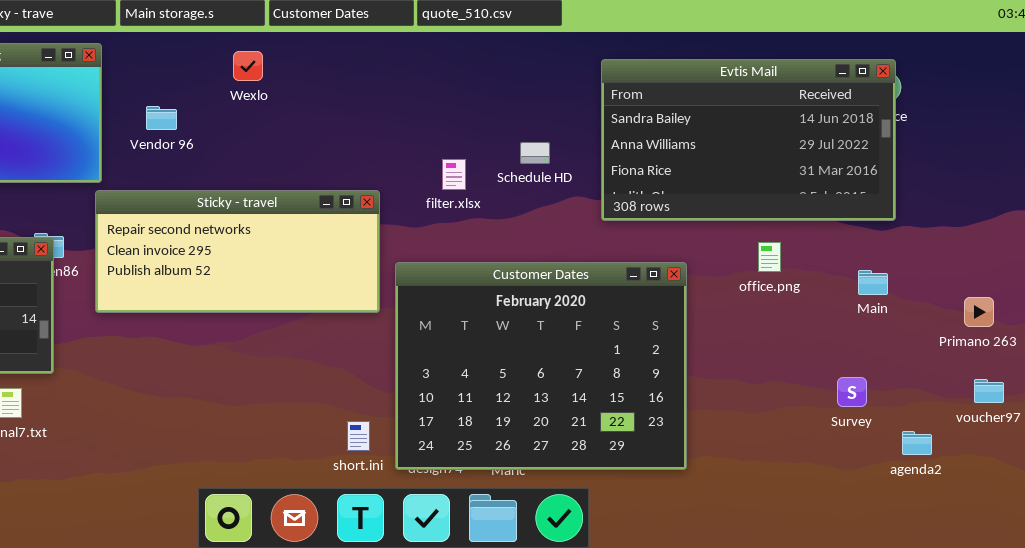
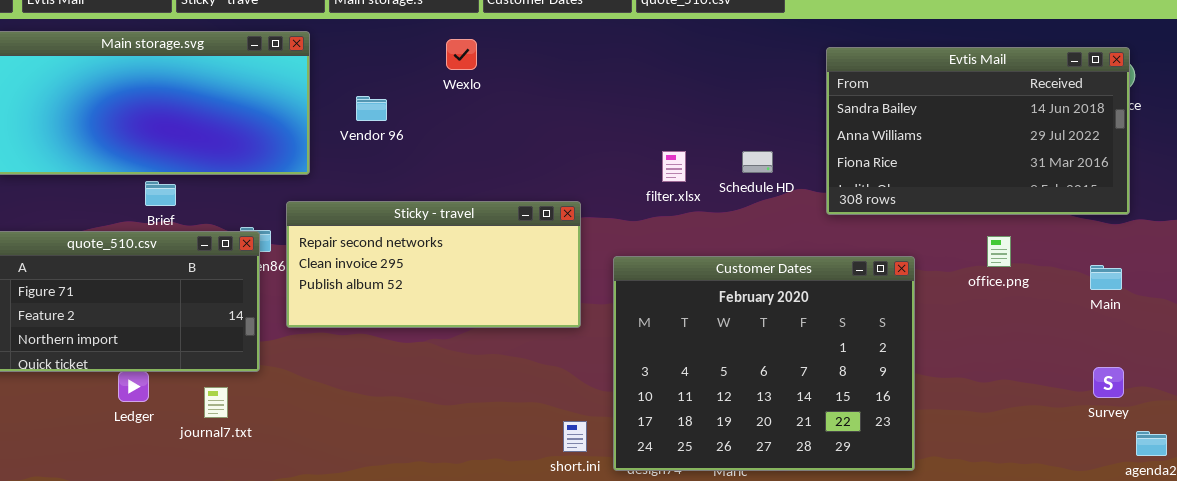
Schedule HD: [520,142,550,164] -> [742,151,773,173], moved
Sticky - travel: [95,190,380,313] -> [286,201,581,328], moved
Survey: [837,377,867,407] -> [1093,367,1124,398], moved

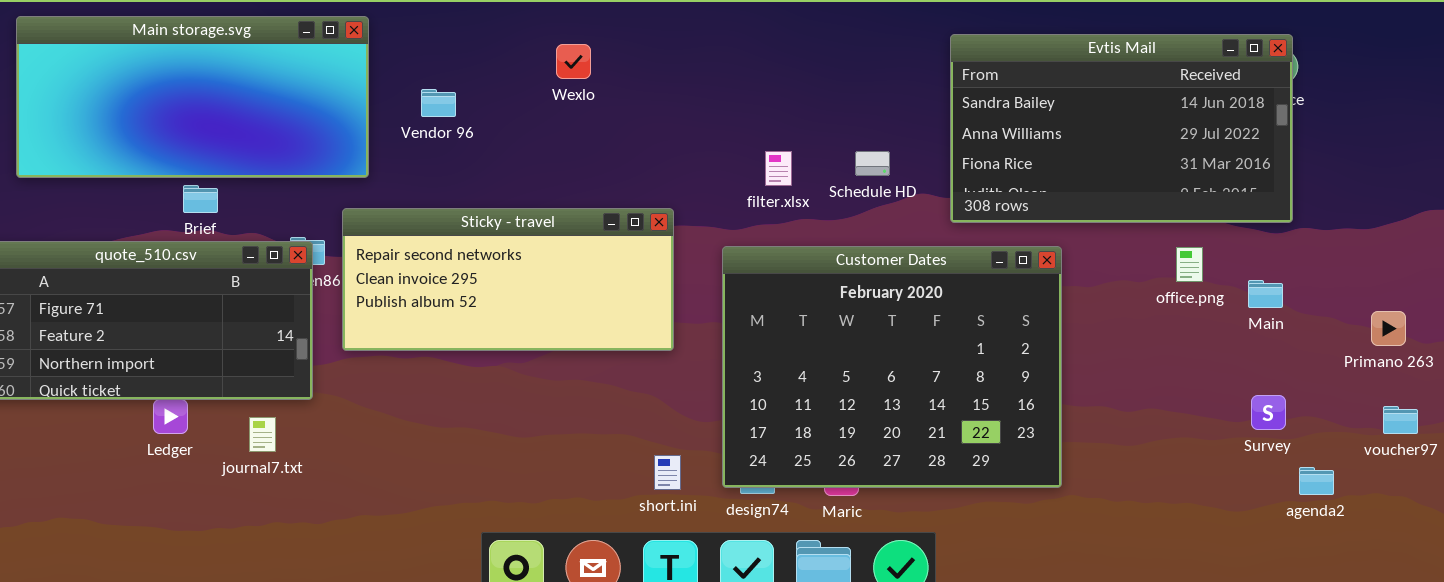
Wexlo: [446,39,477,70] -> [556,44,591,79], moved
office.png: [987,236,1011,267] -> [1176,247,1203,282], moved
Customer Dates: [613,256,915,471] -> [722,246,1062,488], moved

